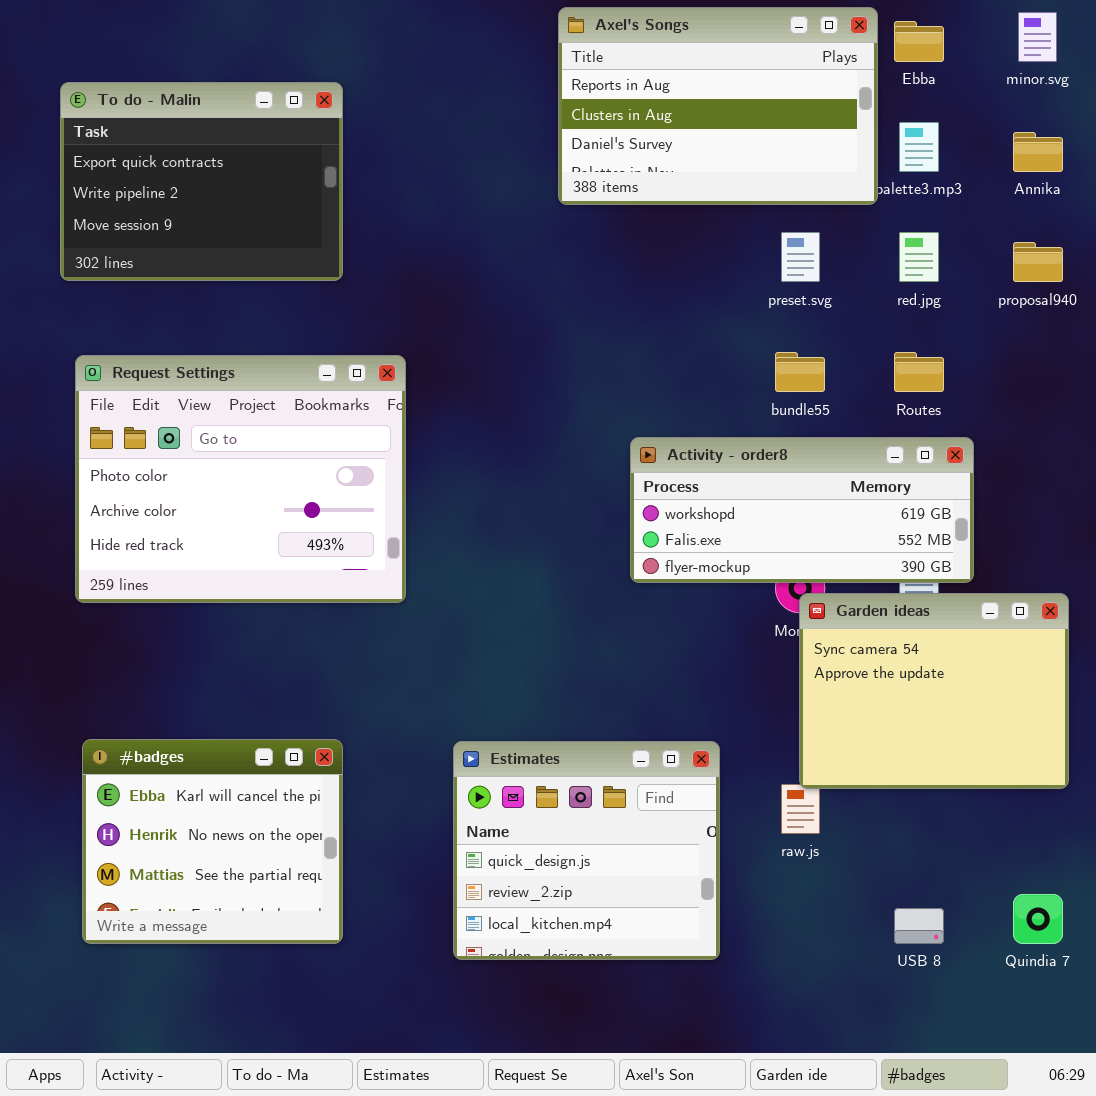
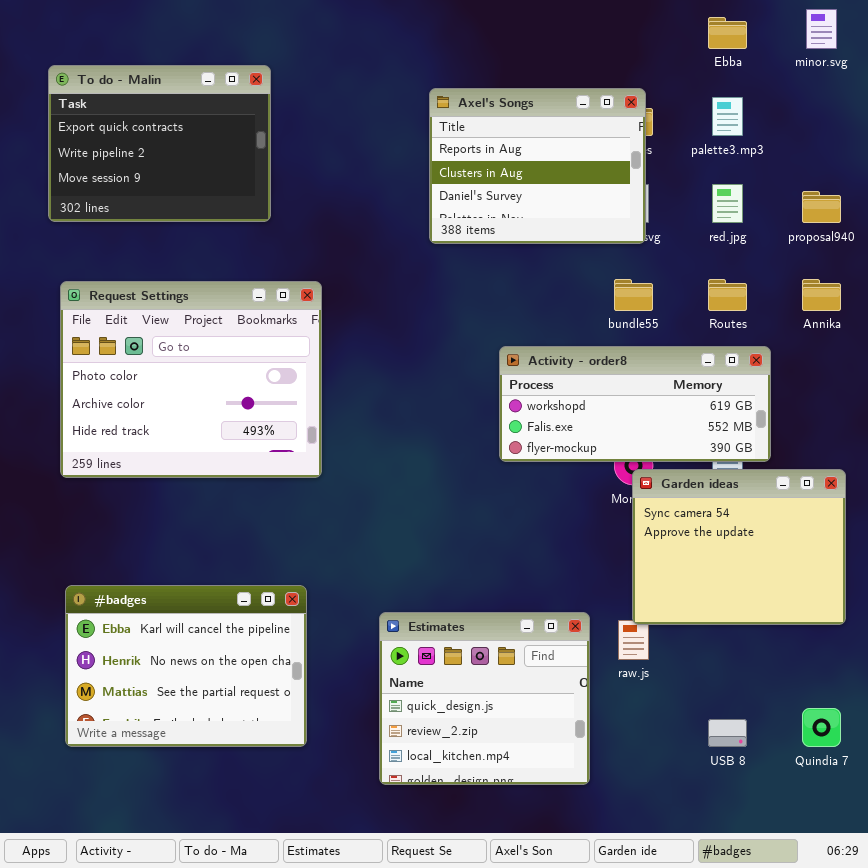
Axel's Songs: [558,7,878,205] -> [429,88,646,244], moved, resized
Annika: [1013,132,1063,172] -> [802,279,841,311], moved
#badges: [82,739,343,944] -> [65,585,307,747], resized
Estimates: [453,741,720,960] -> [379,612,590,785], moved

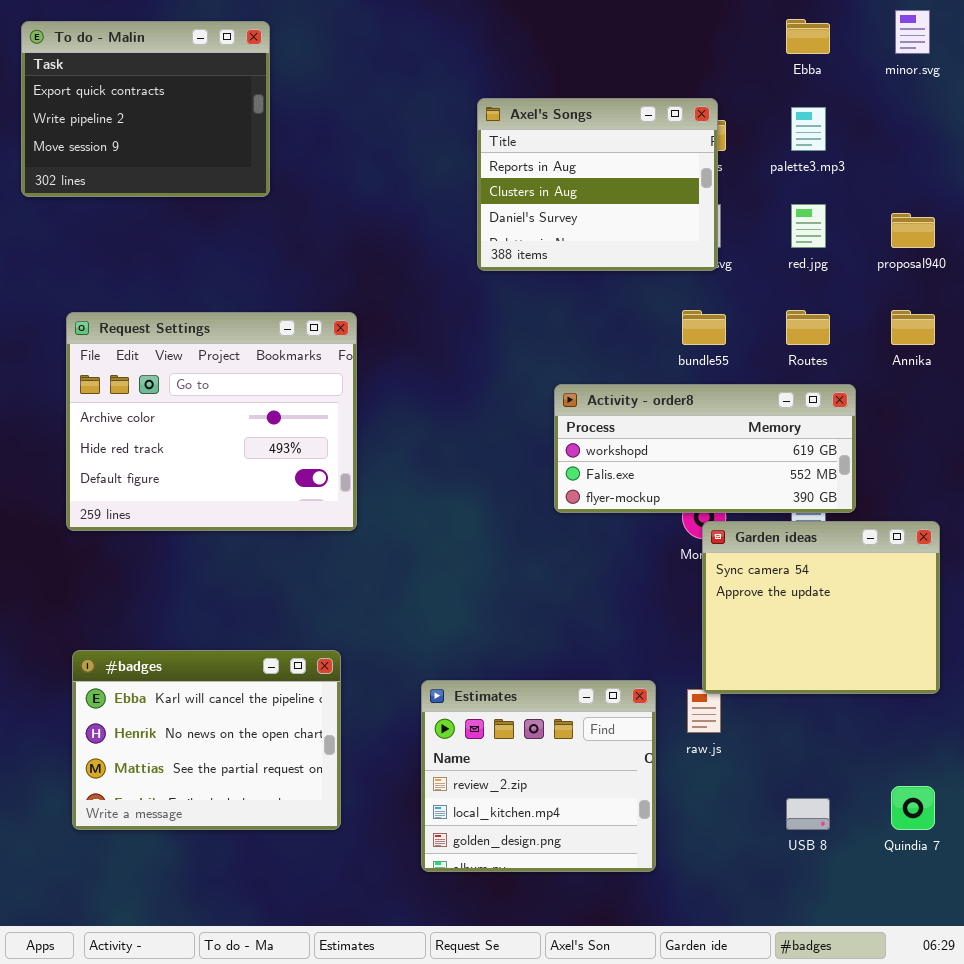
To do - Malin: [48,65,271,222] -> [21,21,270,197], moved
Request Settings: [60,281,322,478] -> [66,312,357,531], scrolled down 1 row
Estimates: [379,612,590,785] -> [421,680,656,872], scrolled down 1 row

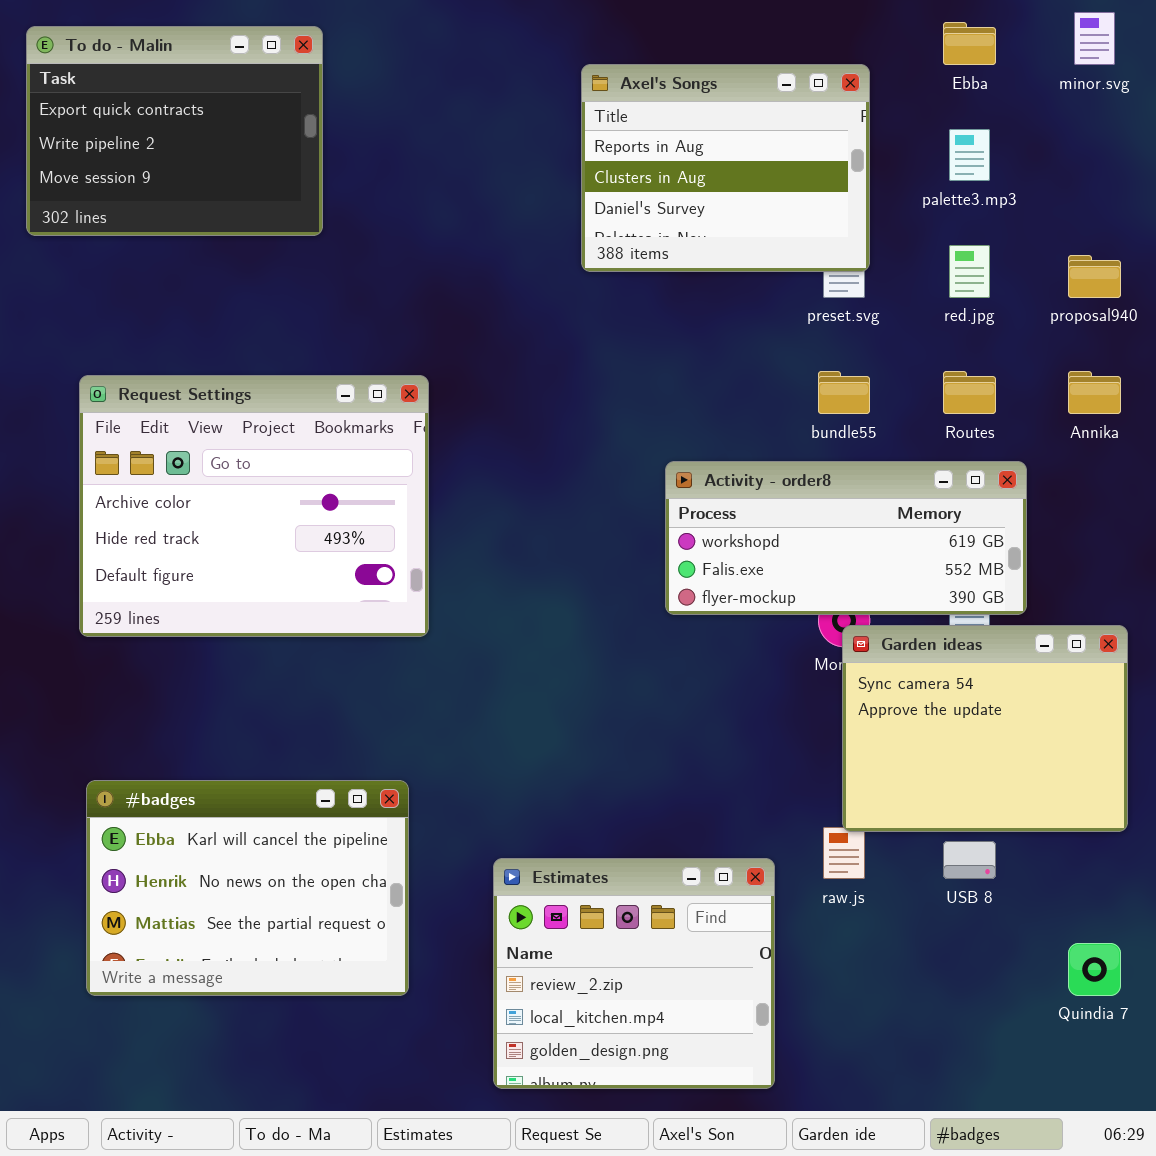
Axel's Songs: [477,98,718,271] -> [581,64,870,272], moved
Estimates: [421,680,656,872] -> [493,858,775,1089], moved
USB 8: [786,798,830,830] -> [943,841,996,879], moved

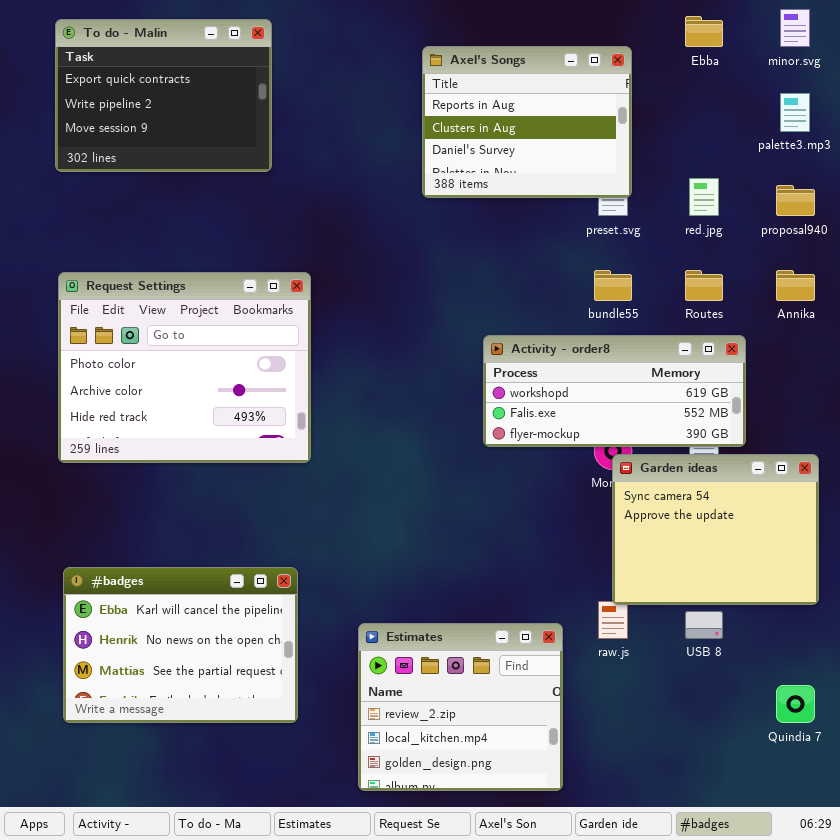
To do - Malin: [26,26,323,236] -> [55,19,272,172], moved
palette3.mp3: [949,129,990,181] -> [780,93,810,132], moved
Request Settings: [79,375,429,637] -> [58,272,311,463], scrolled up 1 row

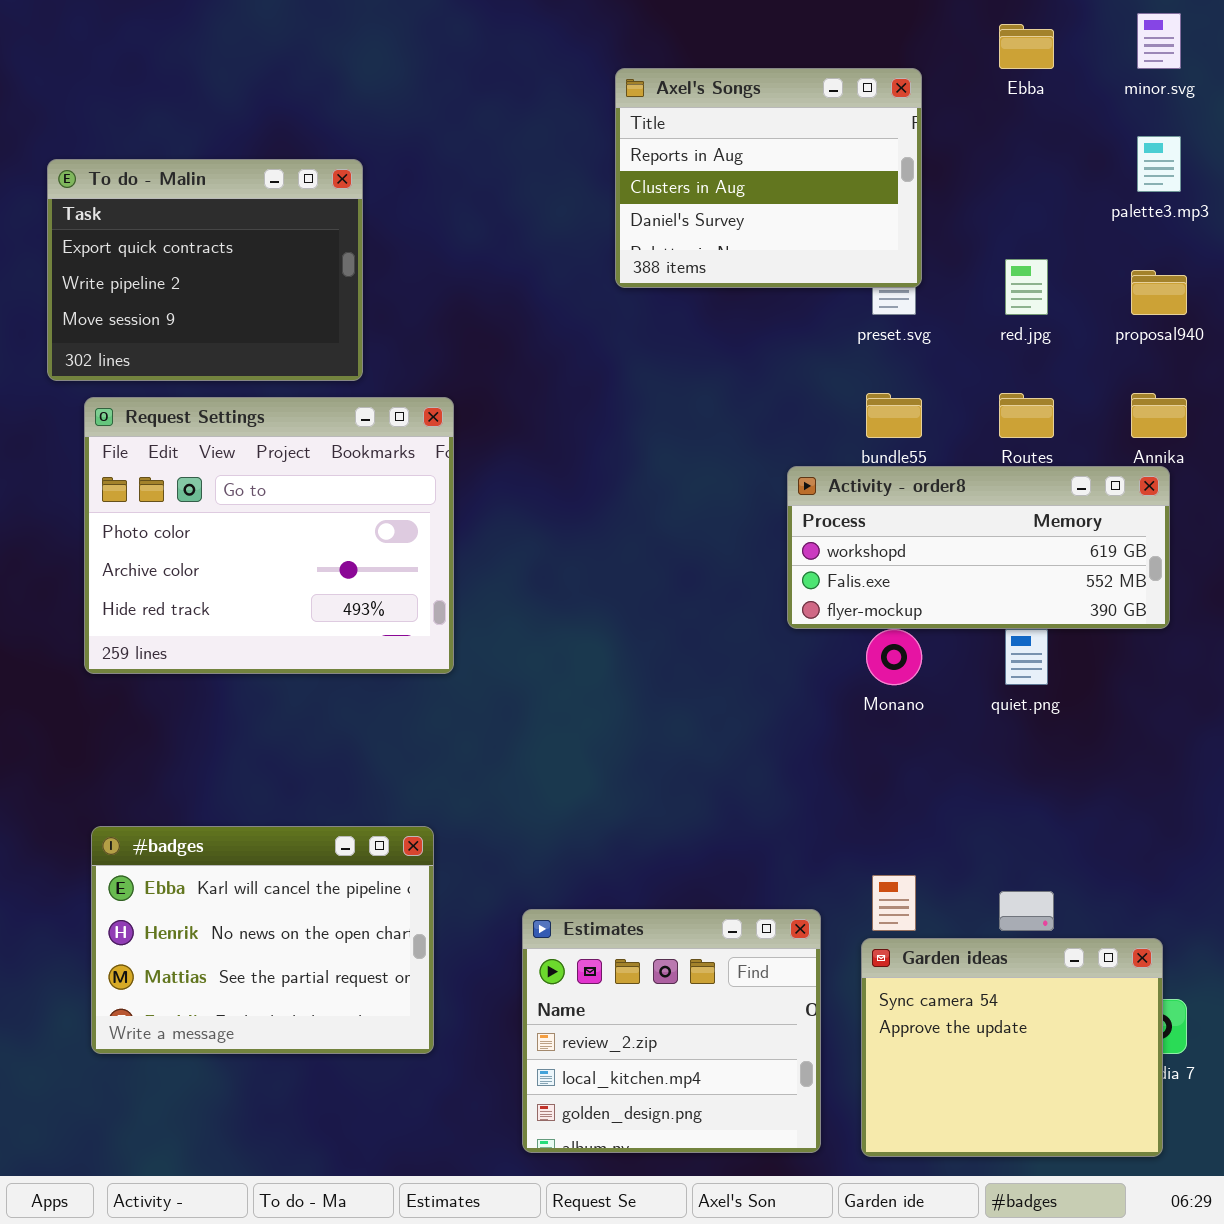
To do - Malin: [55,19,272,172] -> [47,159,363,381], moved
Activity - order8: [483,335,746,447] -> [787,466,1170,629], moved
Garden ideas: [612,454,819,605] -> [861,938,1163,1157], moved

